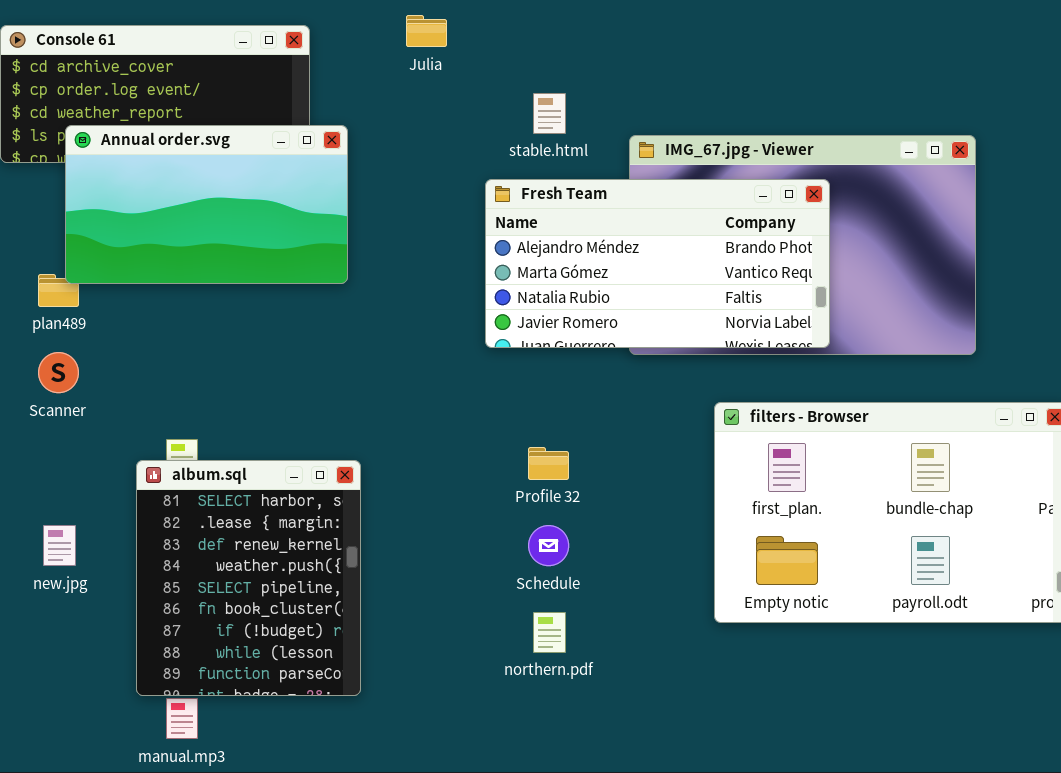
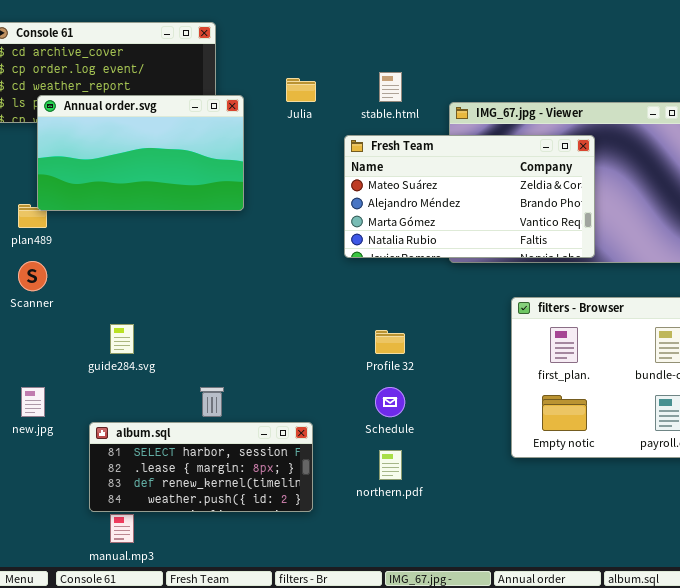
Julia: [406,15,447,47] -> [286,78,316,102], moved
Fresh Team: [485,179,830,348] -> [344,135,595,258], scrolled up 1 row
album.sql: [136,460,361,696] -> [89,422,313,512], resized

